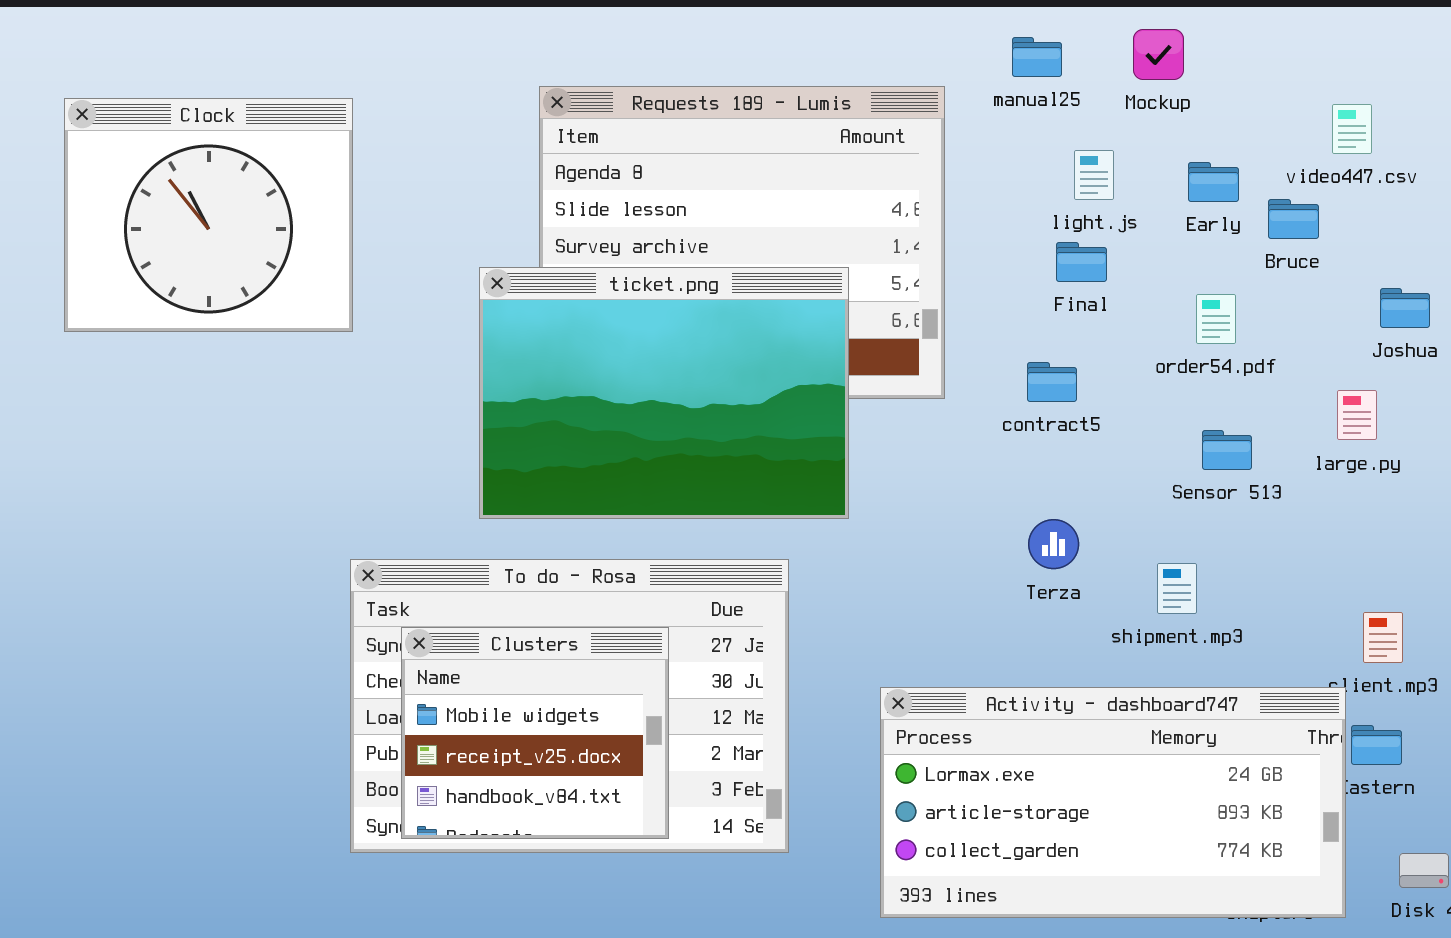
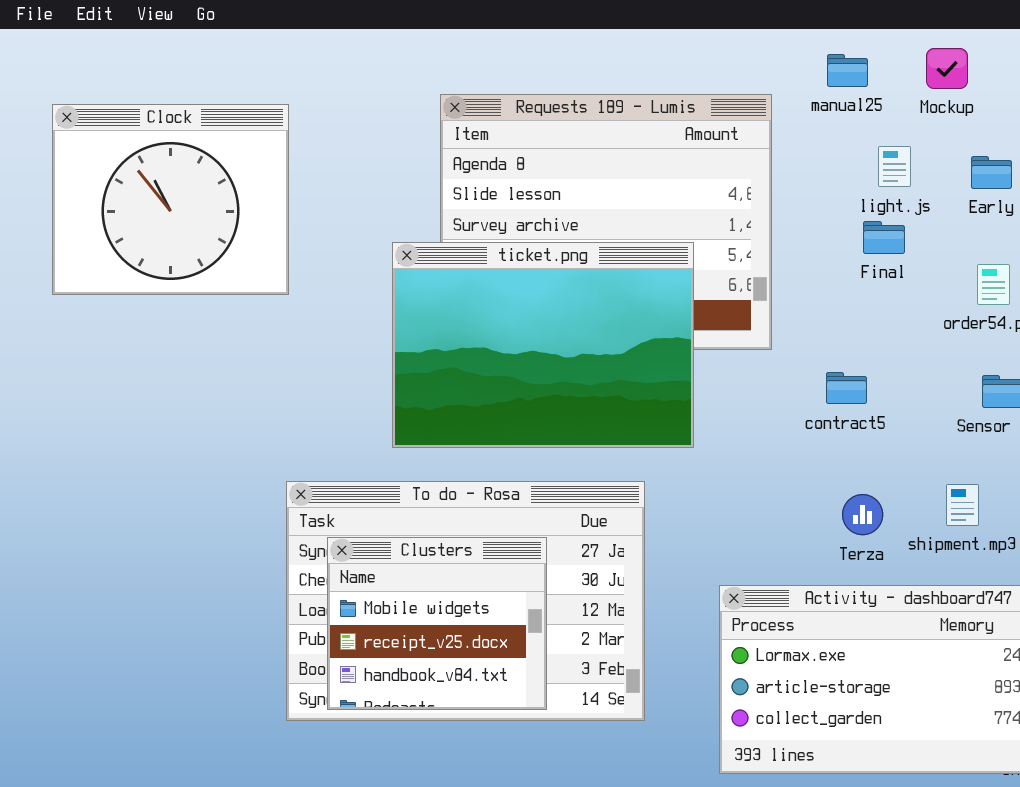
contract5: [1027,362,1077,402] -> [826,372,867,404], moved
Terza: [1028,519,1079,569] -> [842,494,883,535], moved

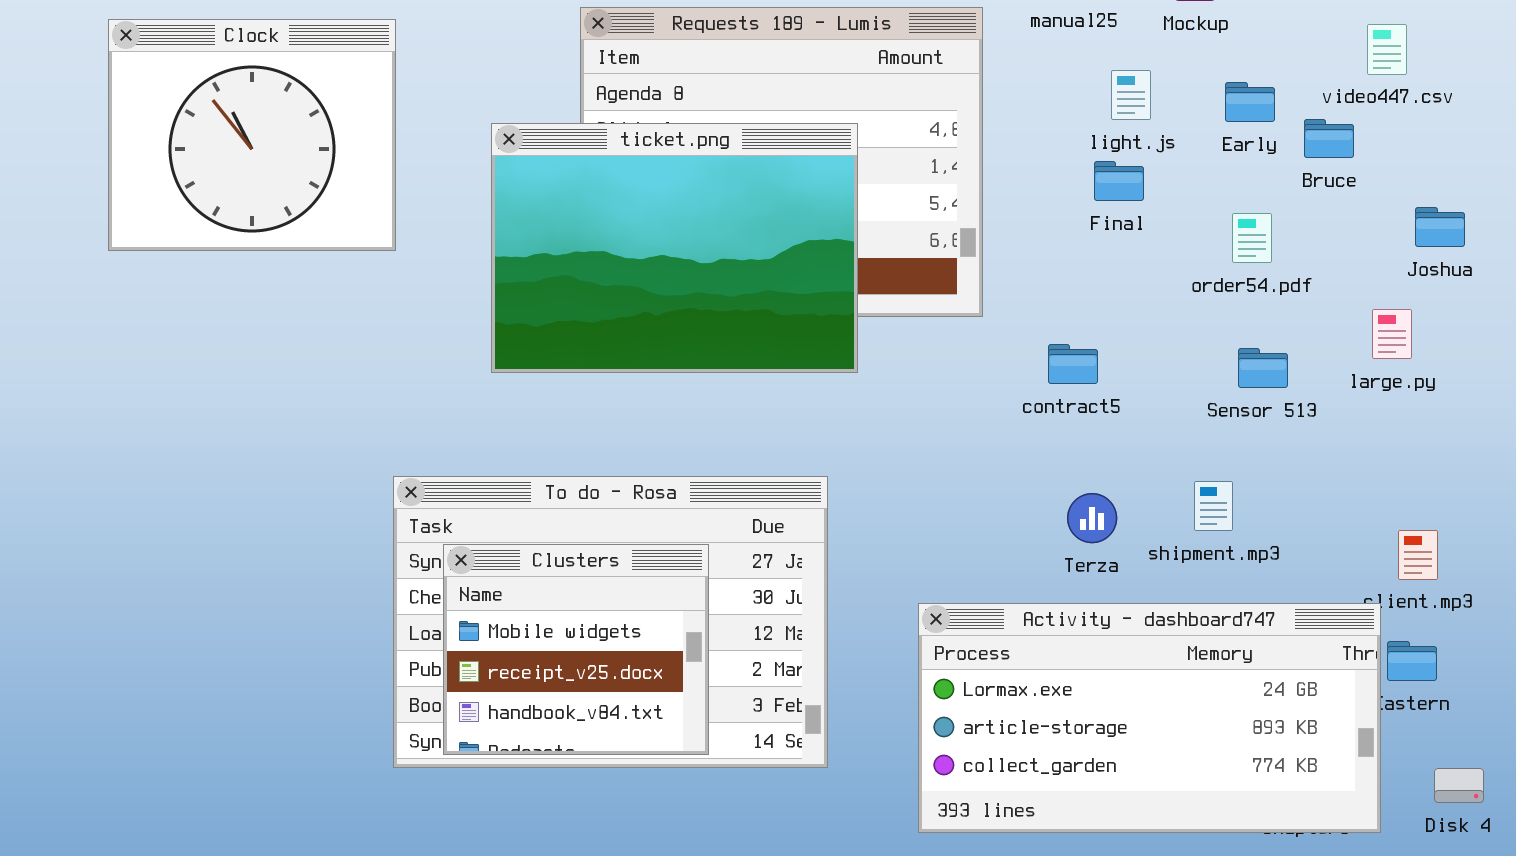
ticket.png: [392,242,694,448] -> [491,123,858,373], moved

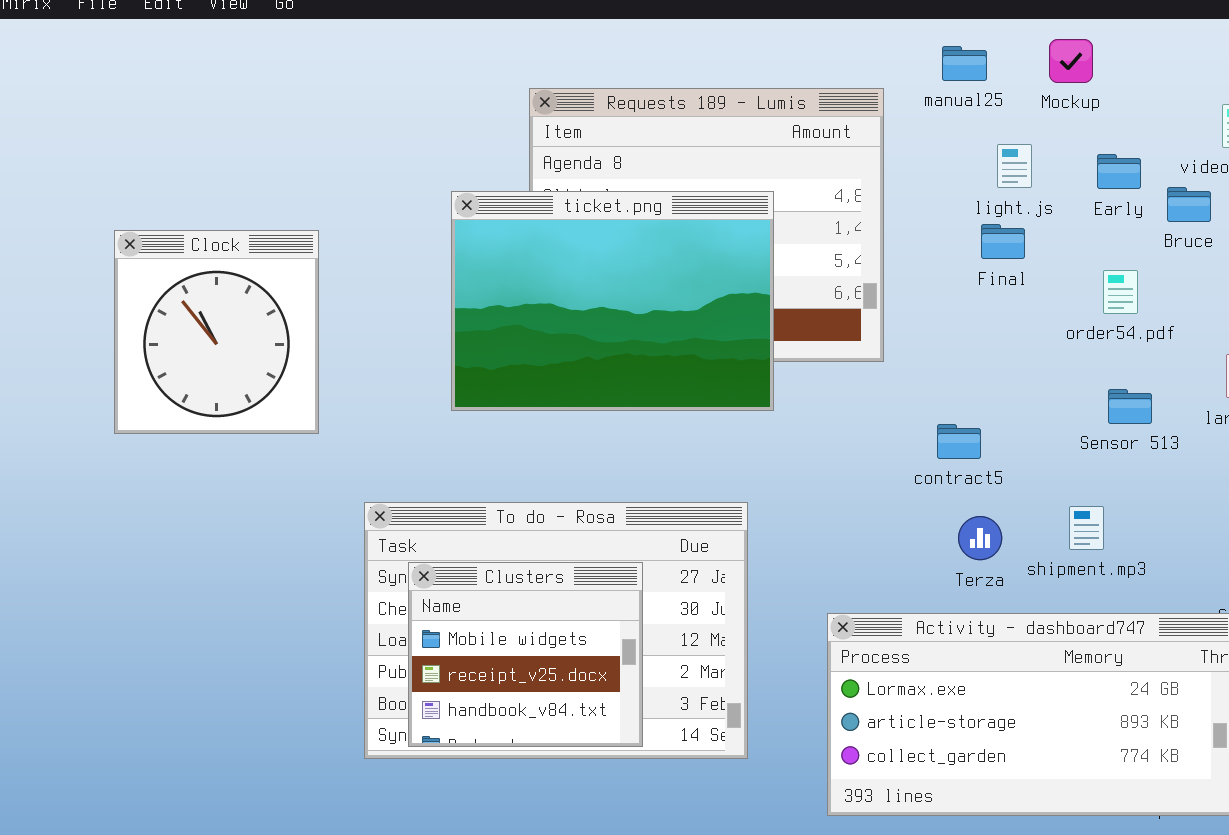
Clock: [108,19,396,251] -> [114,230,319,434], moved, resized
contract5: [1048,344,1098,384] -> [937,424,981,459], moved

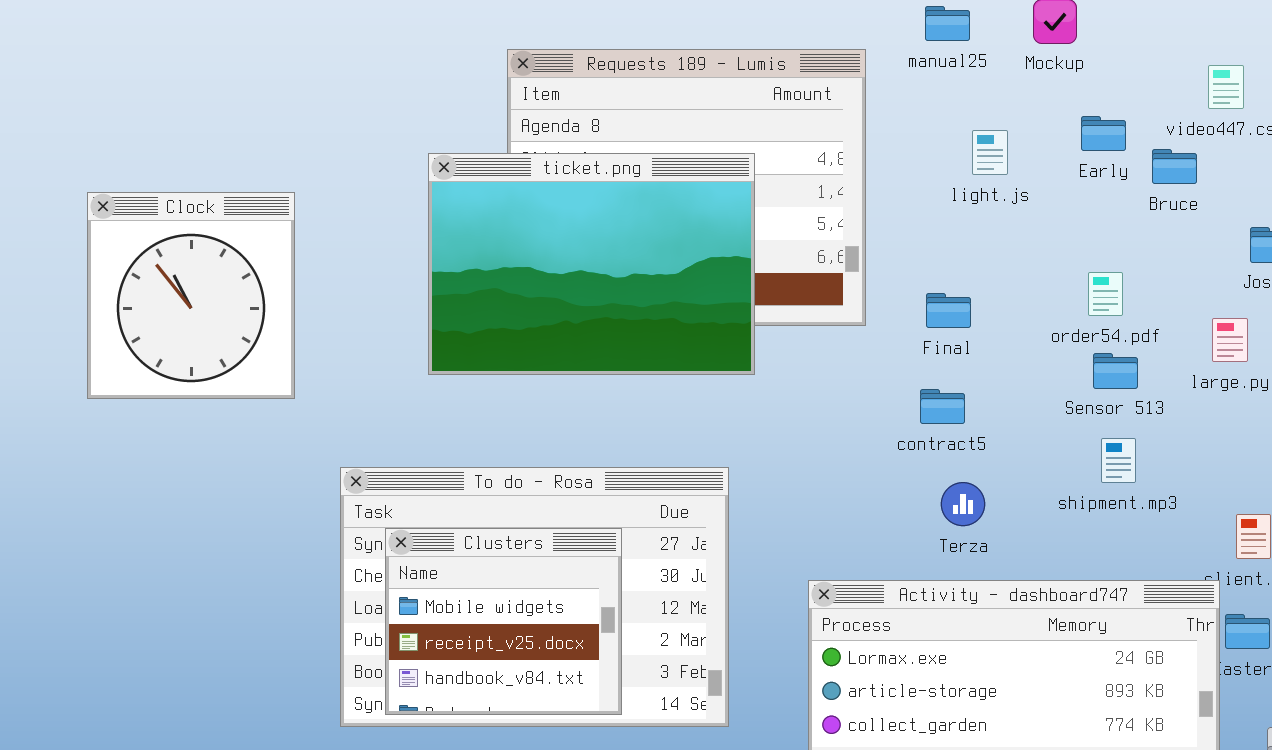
light.js: [997,144,1032,188] -> [972,130,1008,175], moved
Final: [981,224,1025,259] -> [926,293,971,328], moved
order54.pdf: [1103,270,1138,314] -> [1088,272,1123,316], moved
shipment.mp3: [1069,506,1104,550] -> [1101,438,1136,483], moved

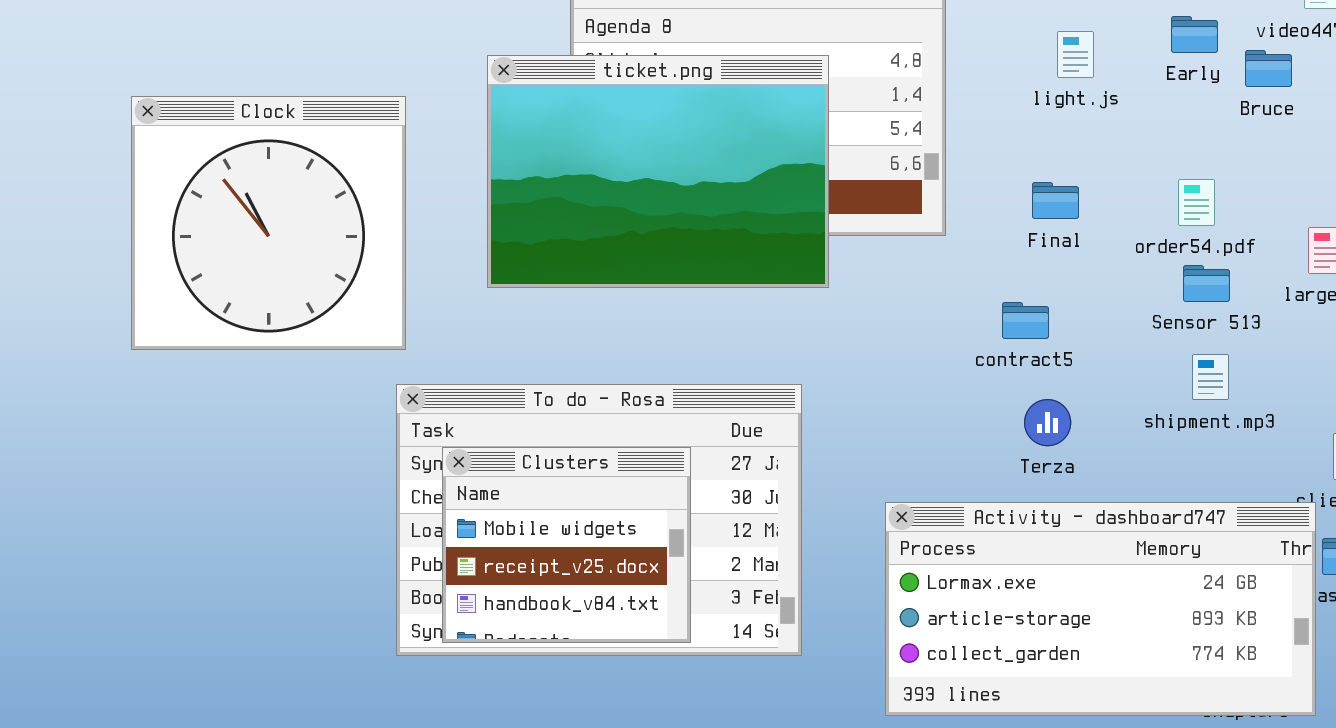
Clock: [87,192,295,399] -> [131,96,406,350], resized
Final: [926,293,971,328] -> [1032,182,1079,219], moved

